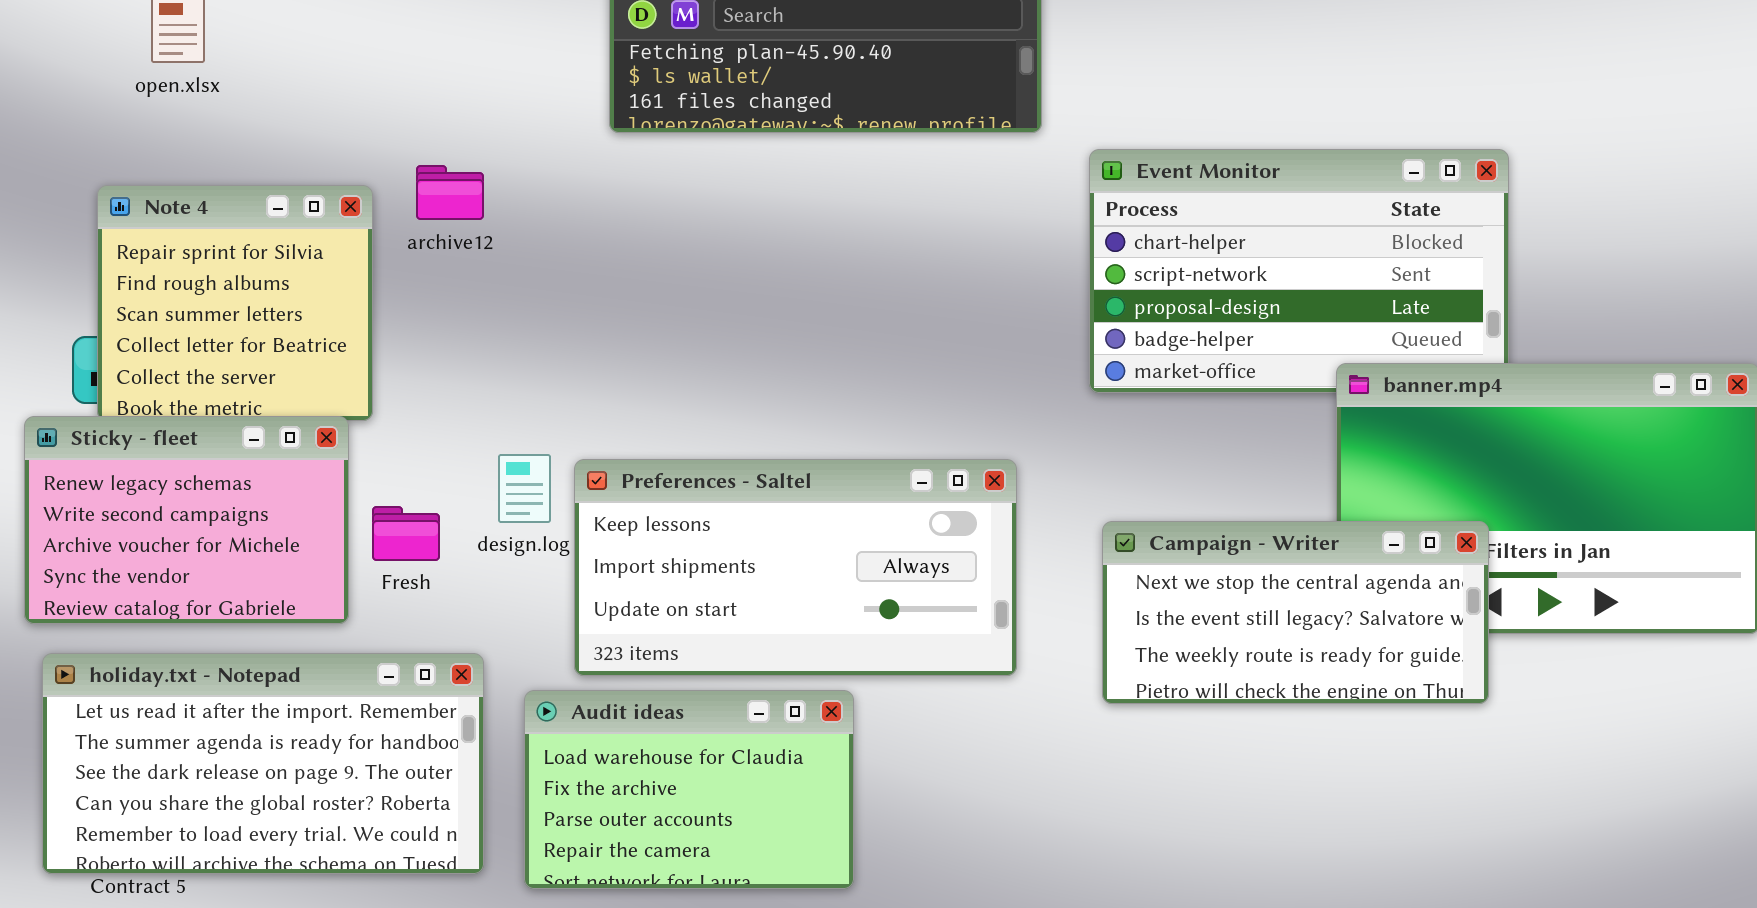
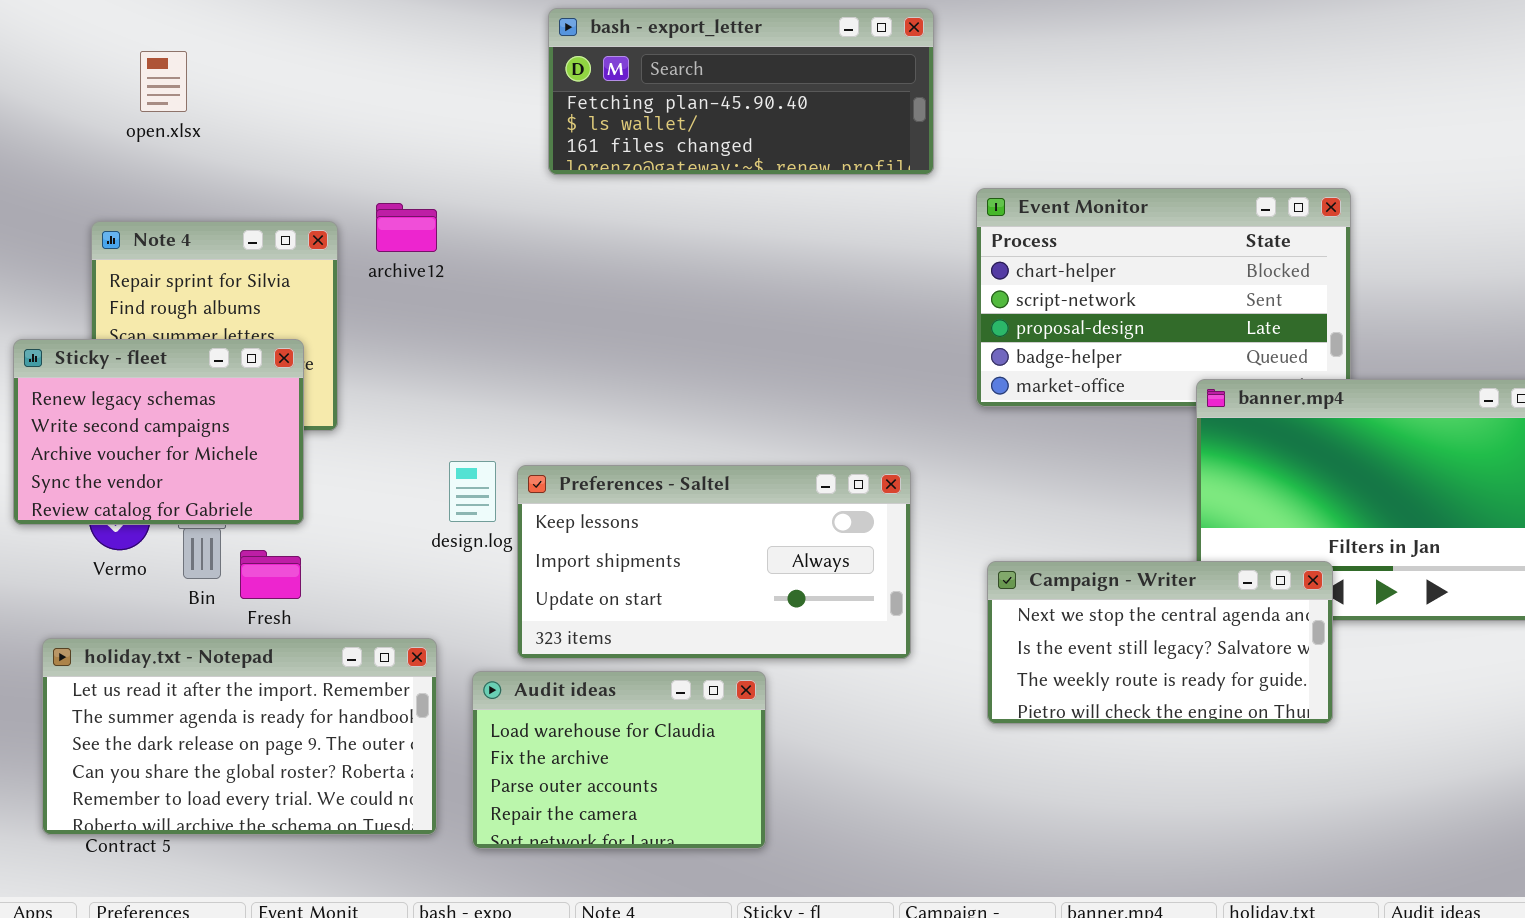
Sticky - fleet: [24,416,349,624] -> [13,339,304,525], moved
Fresh: [372,506,440,561] -> [240,550,301,599], moved
Campaign - Writer: [1102,521,1489,704] -> [987,561,1333,724], moved

